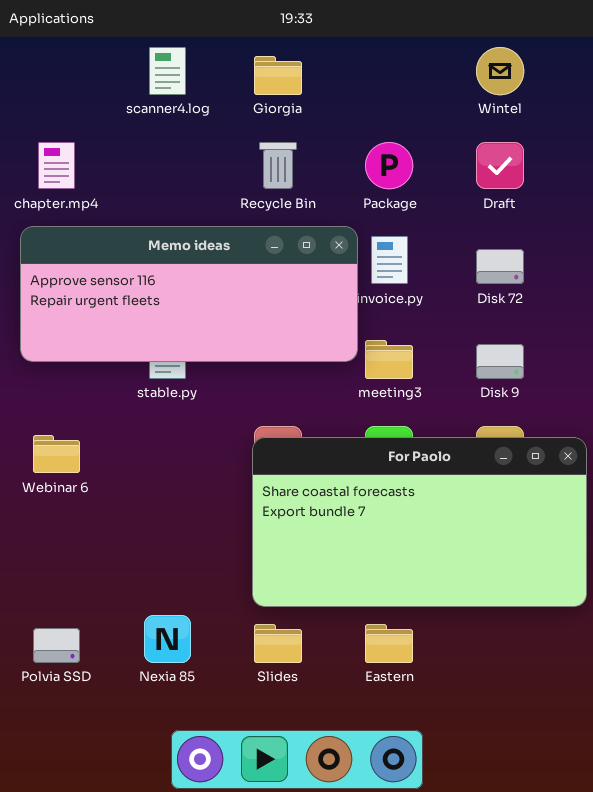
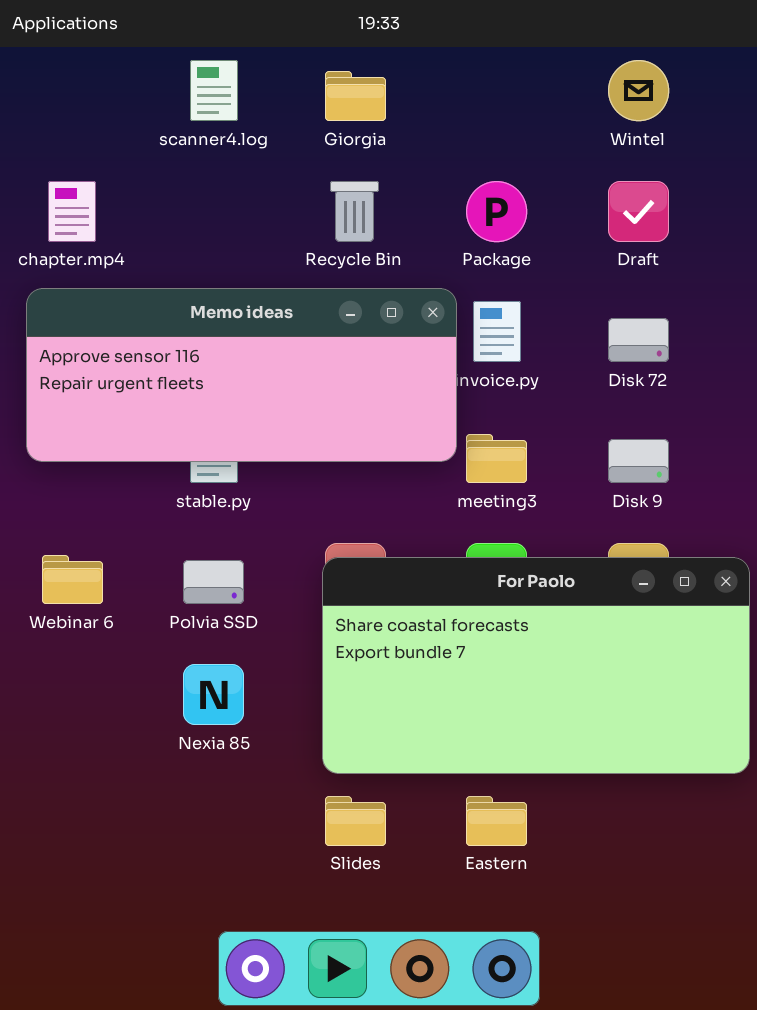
Nexia 85: [144,615,191,663] -> [183,664,244,725], moved
Polvia SSD: [33,628,80,663] -> [183,560,244,604], moved

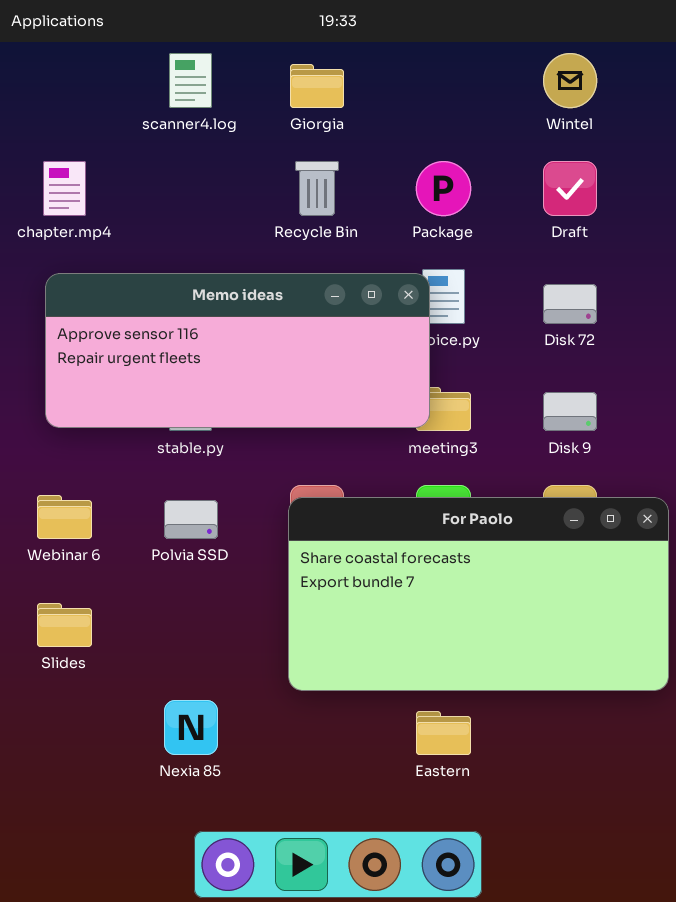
Memo ideas: [26,288,457,462] -> [45,273,430,428], moved
Nexia 85: [183,664,244,725] -> [164,700,218,755], moved
Slides: [325,796,386,846] -> [37,603,92,647], moved

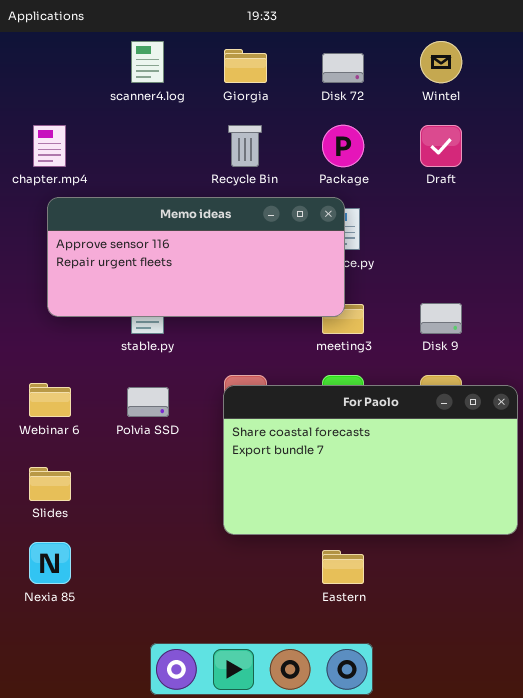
Memo ideas: [45,273,430,428] -> [47,197,345,317], moved
Disk 72: [543,284,597,324] -> [322,53,364,83], moved
Nexia 85: [164,700,218,755] -> [29,542,71,584], moved

